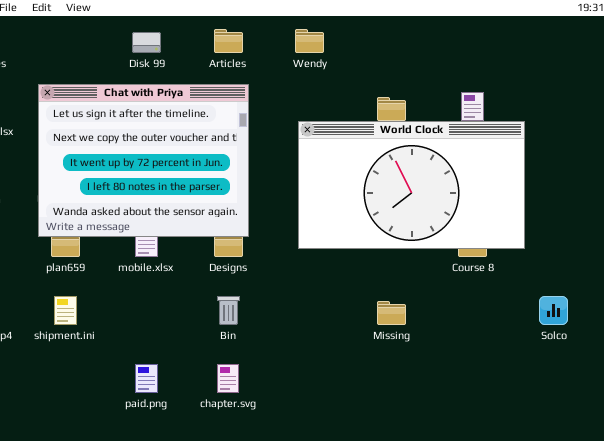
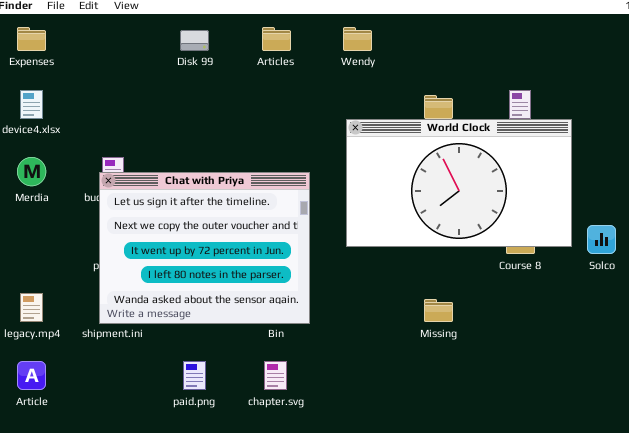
Chat with Priya: [38,84,249,237] -> [99,172,310,324], moved
Solco: [539,296,568,325] -> [587,225,616,254], moved

